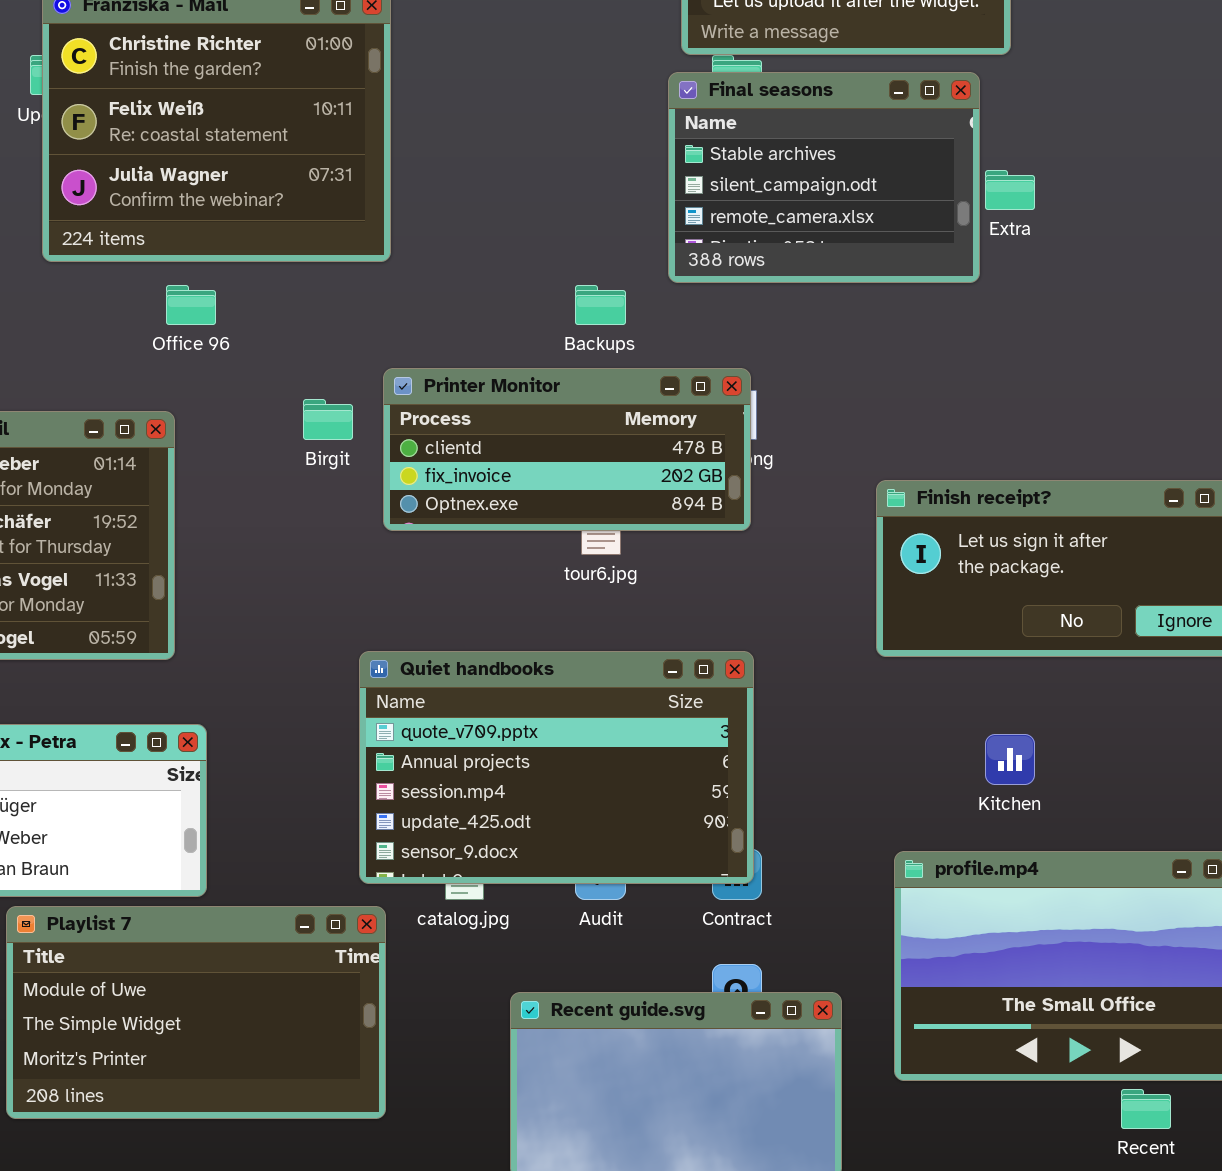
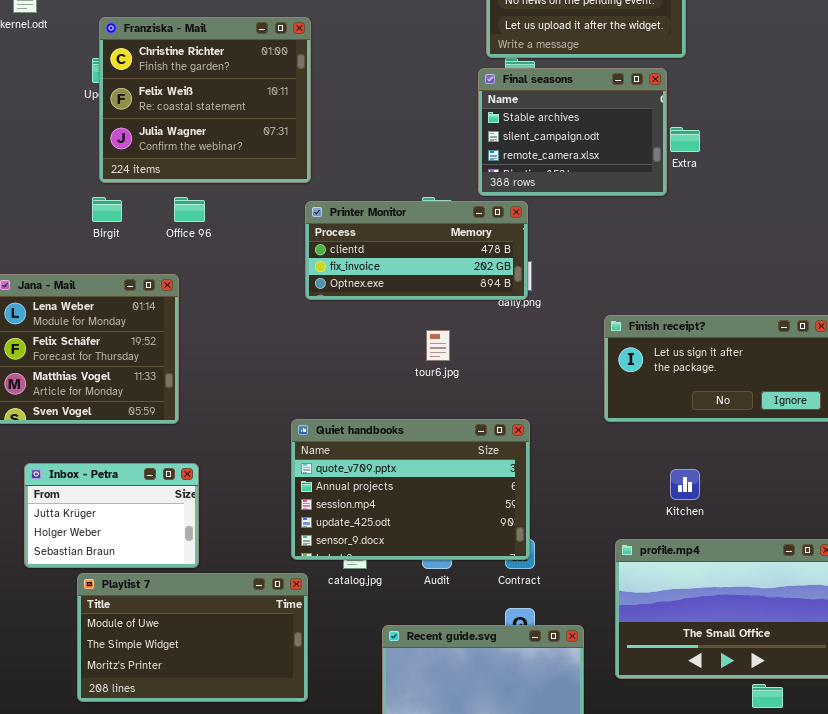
Printer Monitor: [383,368,751,531] -> [305,201,528,300], moved
Birgit: [303,399,353,440] -> [92,197,122,222], moved

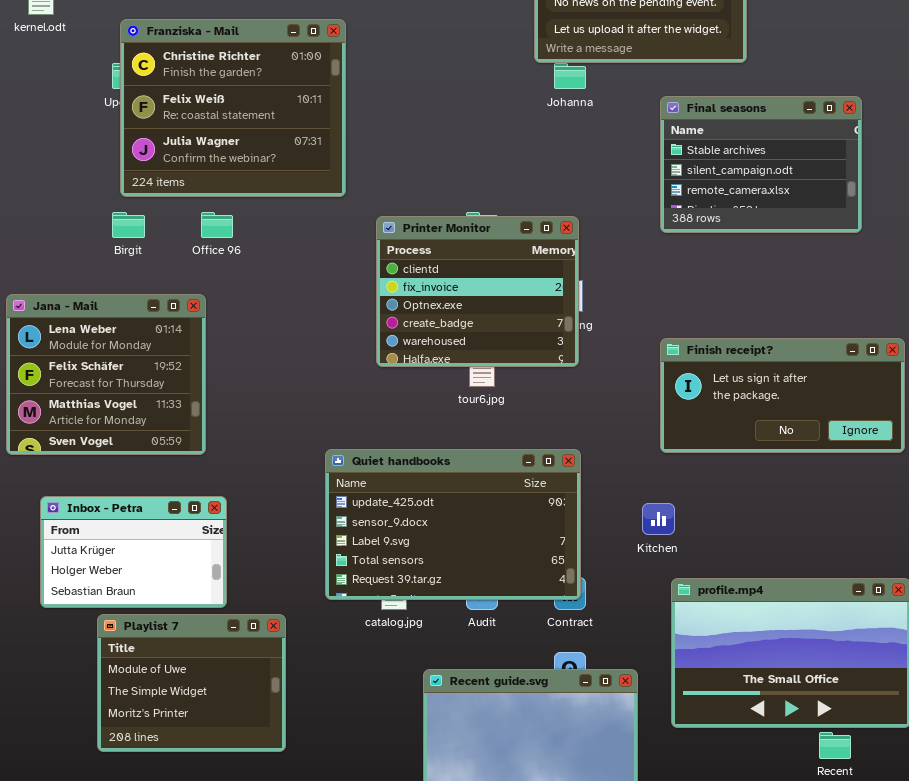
Final seasons: [478,68,667,196] -> [660,96,862,233], moved
Printer Monitor: [305,201,528,300] -> [376,216,579,367], resized
Quiet handbooks: [291,419,530,560] -> [325,449,581,600], scrolled down 3 rows
Kitchen: [670,469,700,500] -> [642,503,675,535], moved
Playlist 7: [77,573,308,702] -> [97,614,286,752], resized

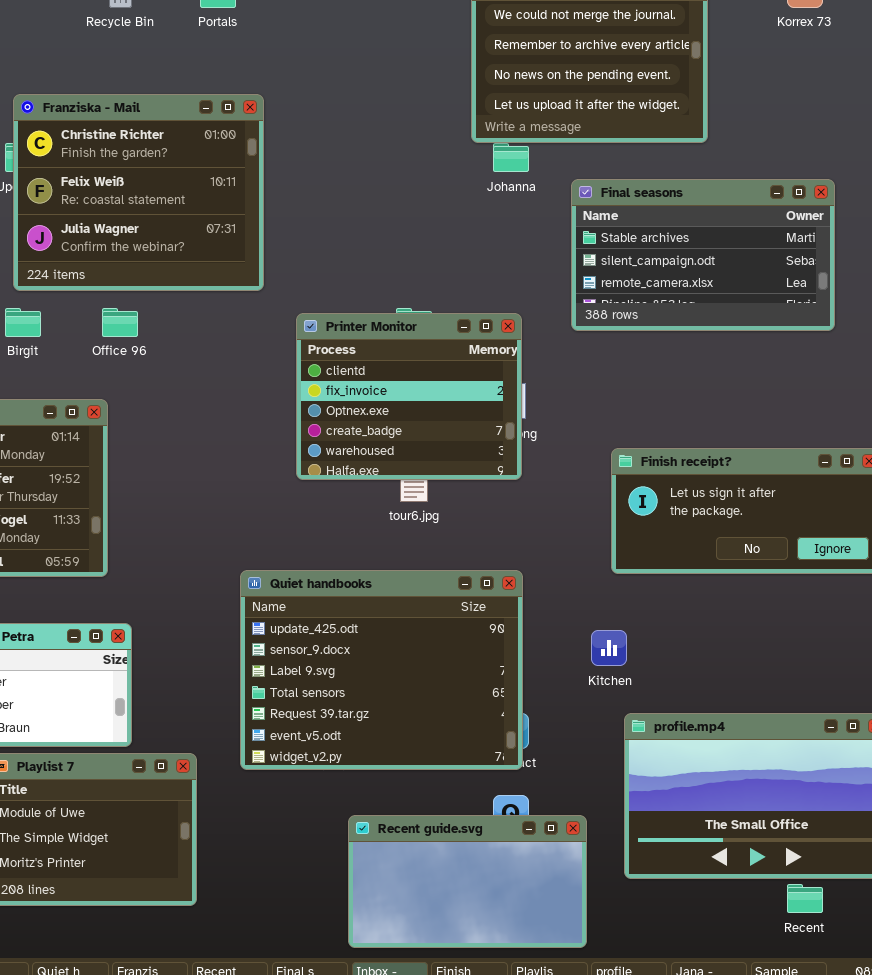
Final seasons: [660,96,862,233] -> [571,179,835,331], resized
Quiet handbooks: [325,449,581,600] -> [240,570,523,770], resized

